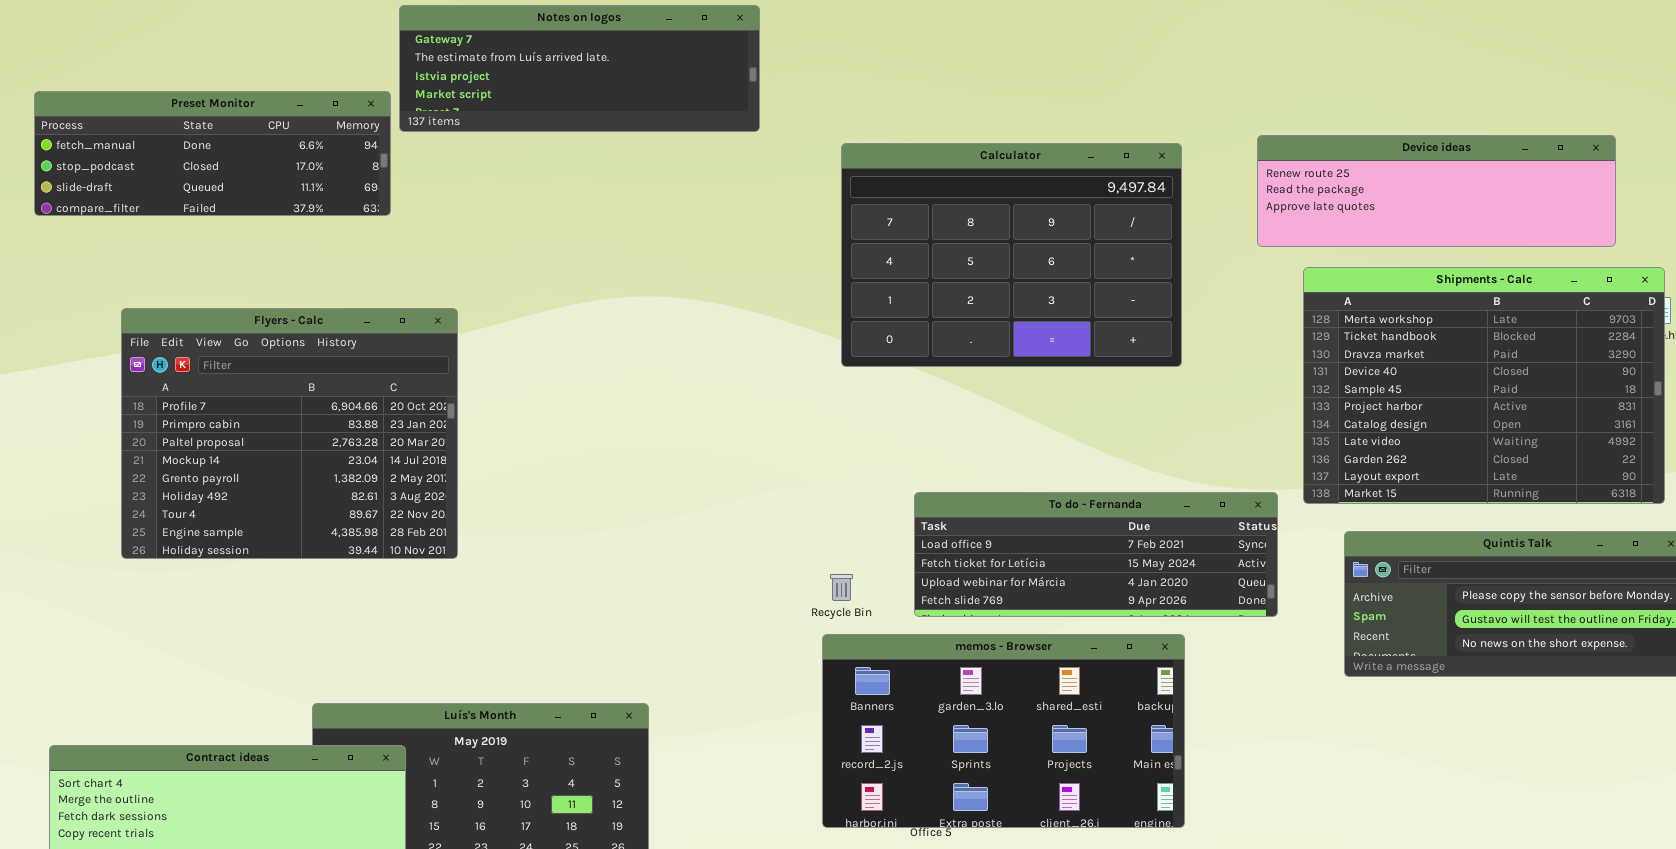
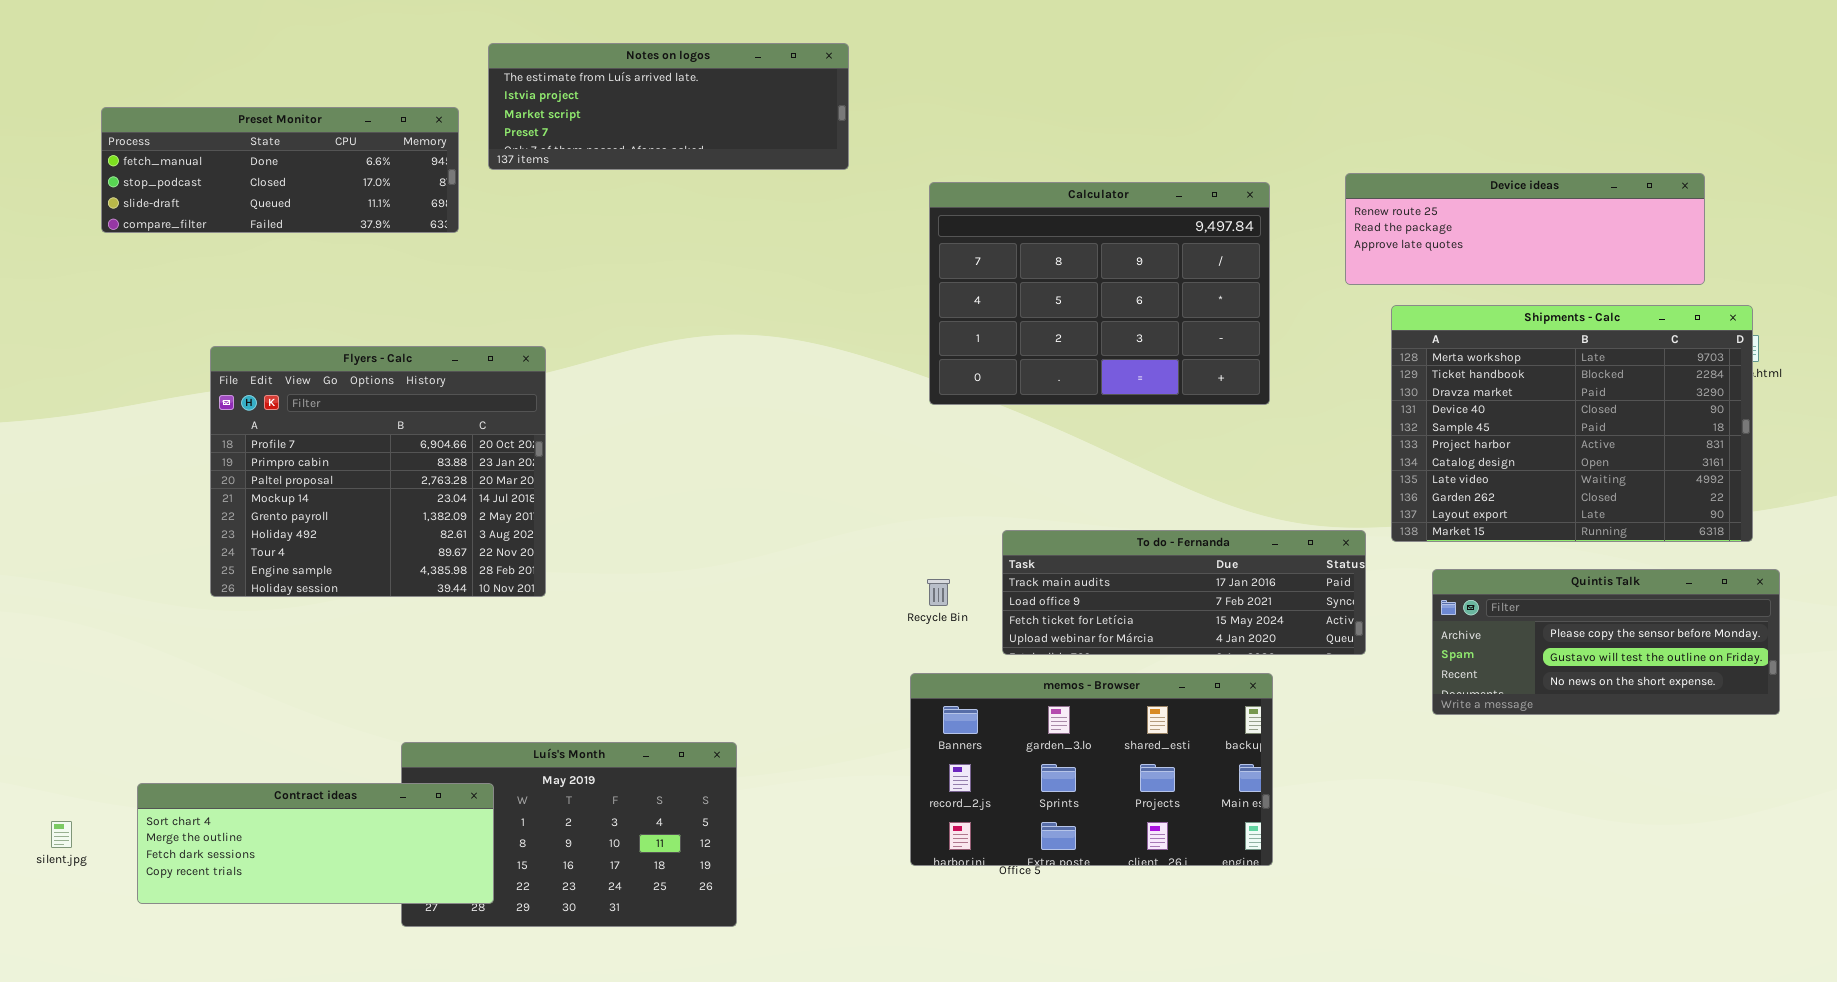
Notes on logos: [399,5,760,132] -> [488,43,849,170], scrolled down 1 row
Preset Monitor: [34,91,391,216] -> [101,107,459,233], moved
To do - Fernanda: [914,492,1278,617] -> [1002,530,1366,655], scrolled up 1 row
Recycle Bin: [830,574,853,601] -> [927,579,950,606], moved

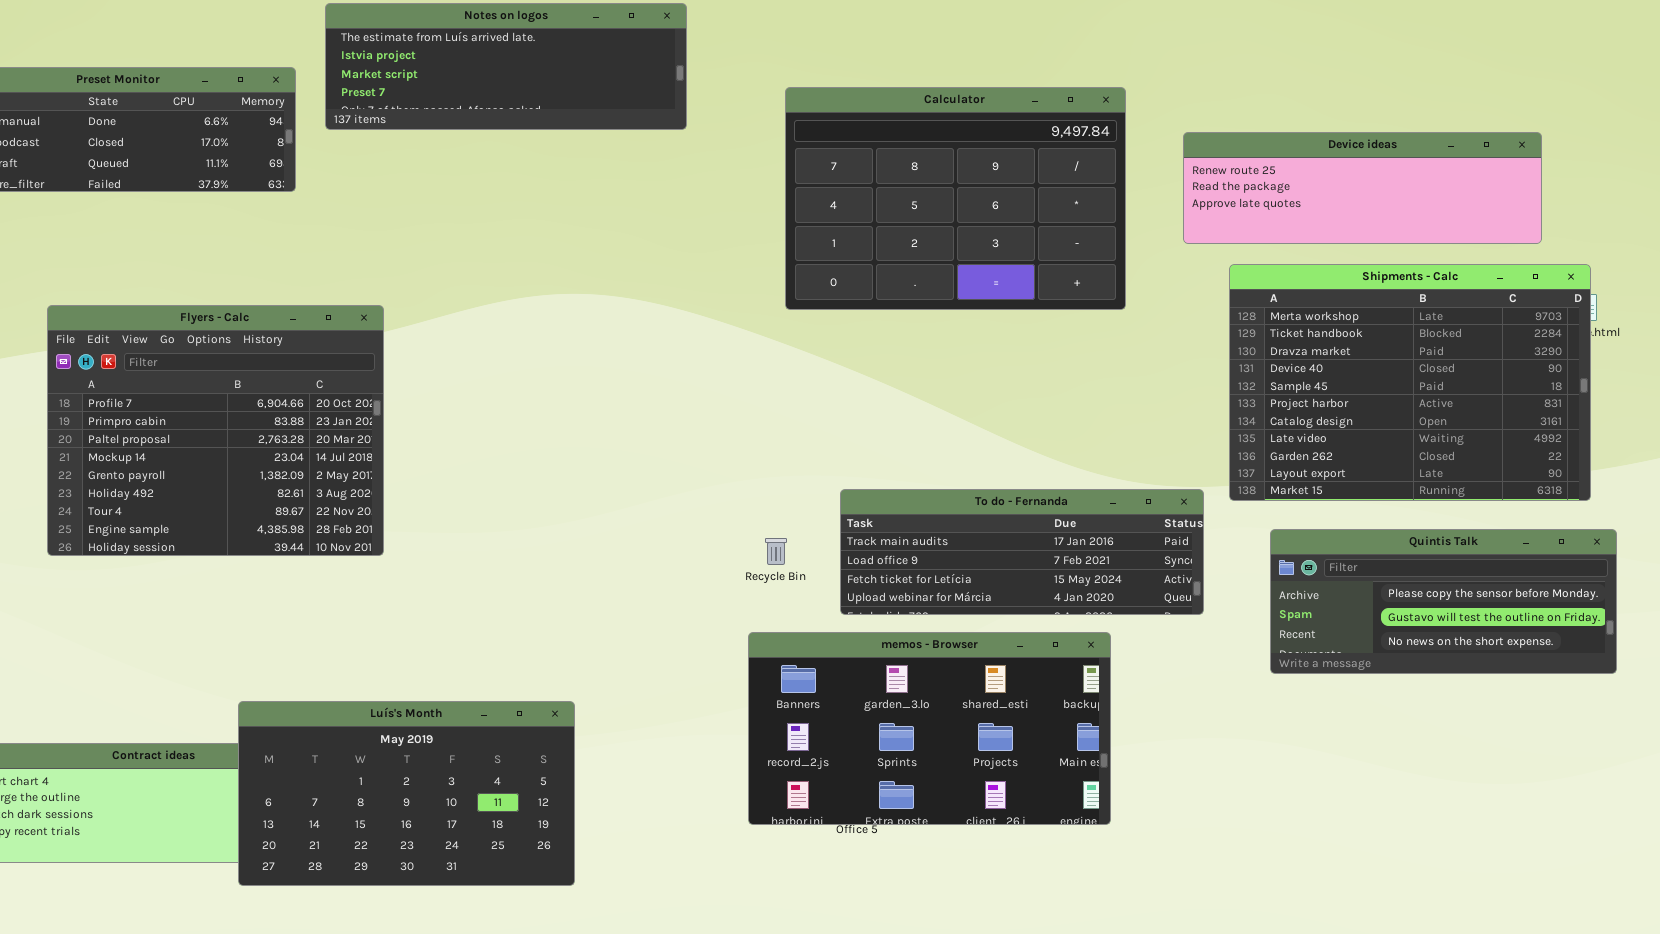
Calculator: [929,182,1270,405] -> [785,87,1126,310], moved
Luís's Month: [401,742,737,927] -> [238,701,575,886], raised

